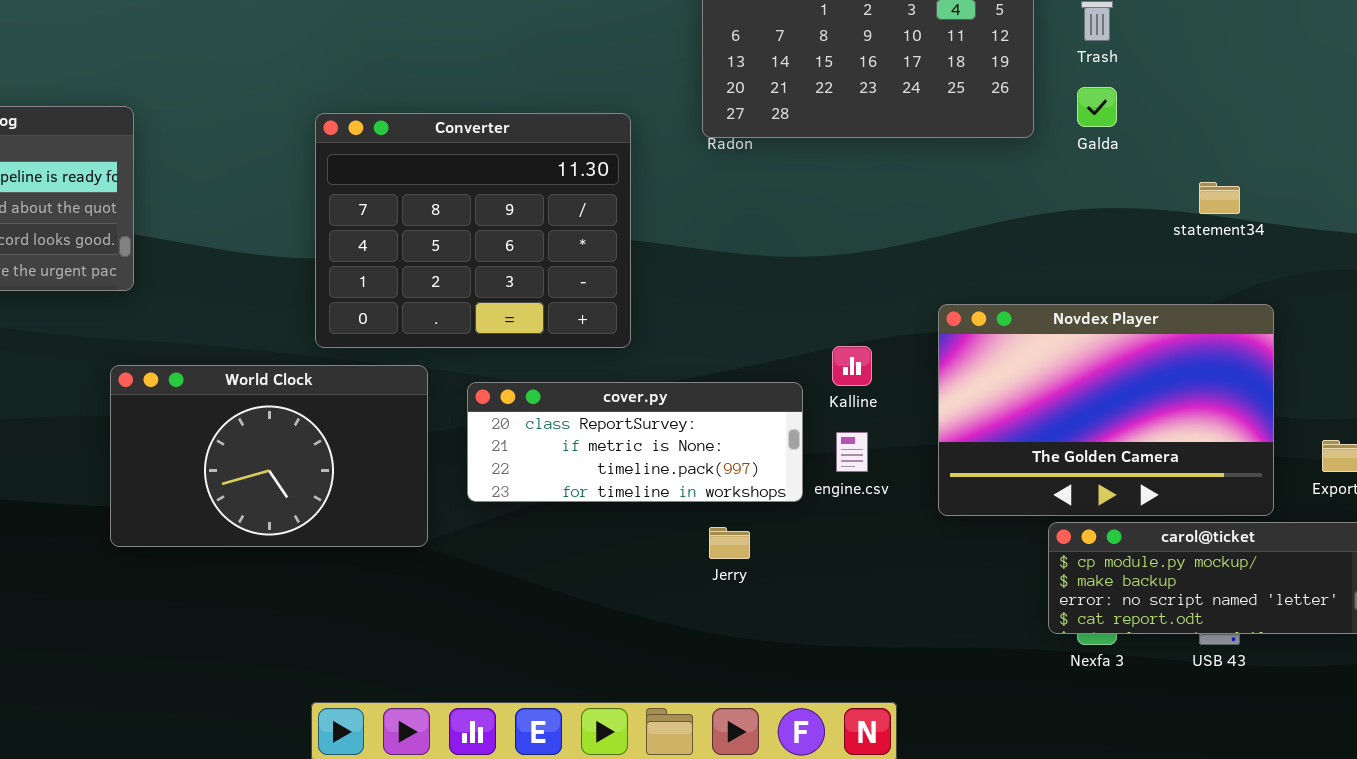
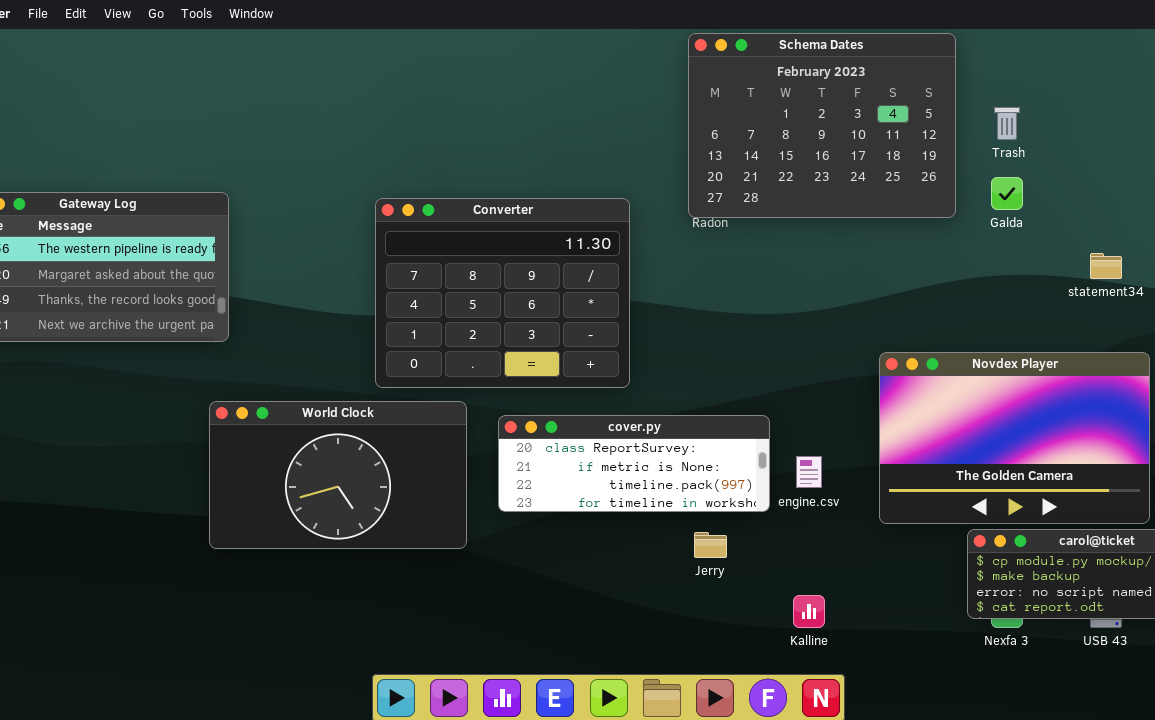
Kalline: [832,346,872,386] -> [793,595,825,628], moved

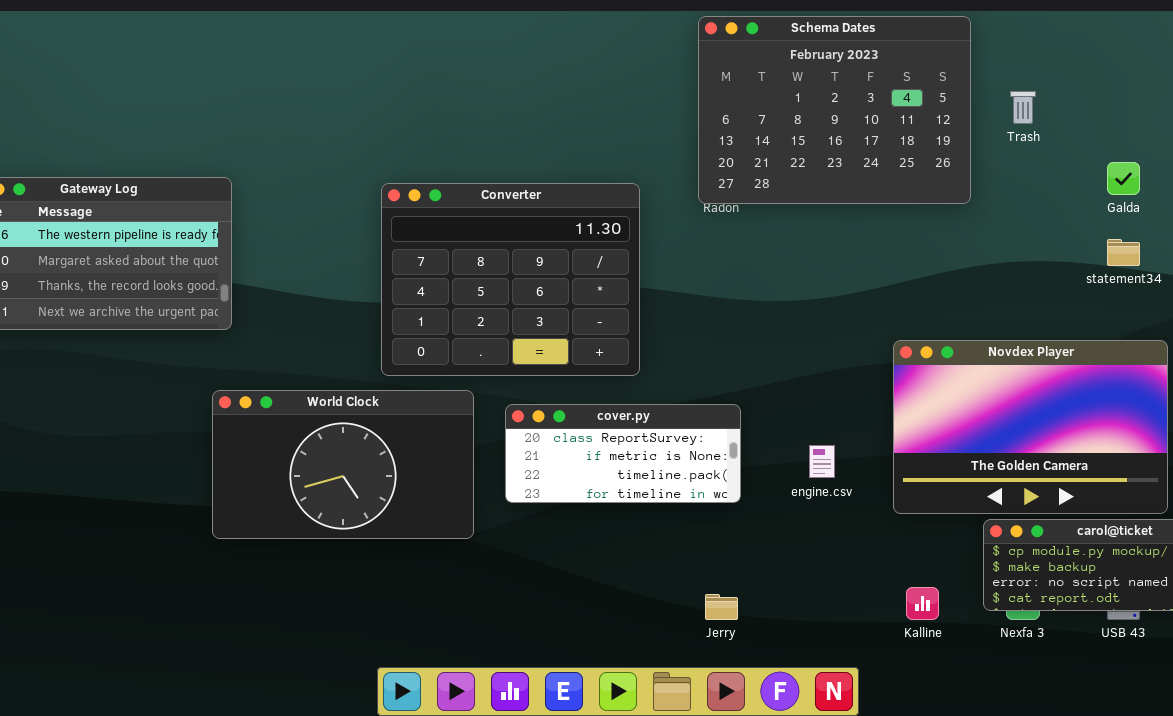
Galda: [991,177,1023,210] -> [1107,162,1140,195], moved
cover.py: [498,415,770,512] -> [505,404,741,503], resized
Jerry: [694,532,727,558] -> [705,594,738,620], moved
Kalline: [793,595,825,628] -> [906,587,939,620], moved

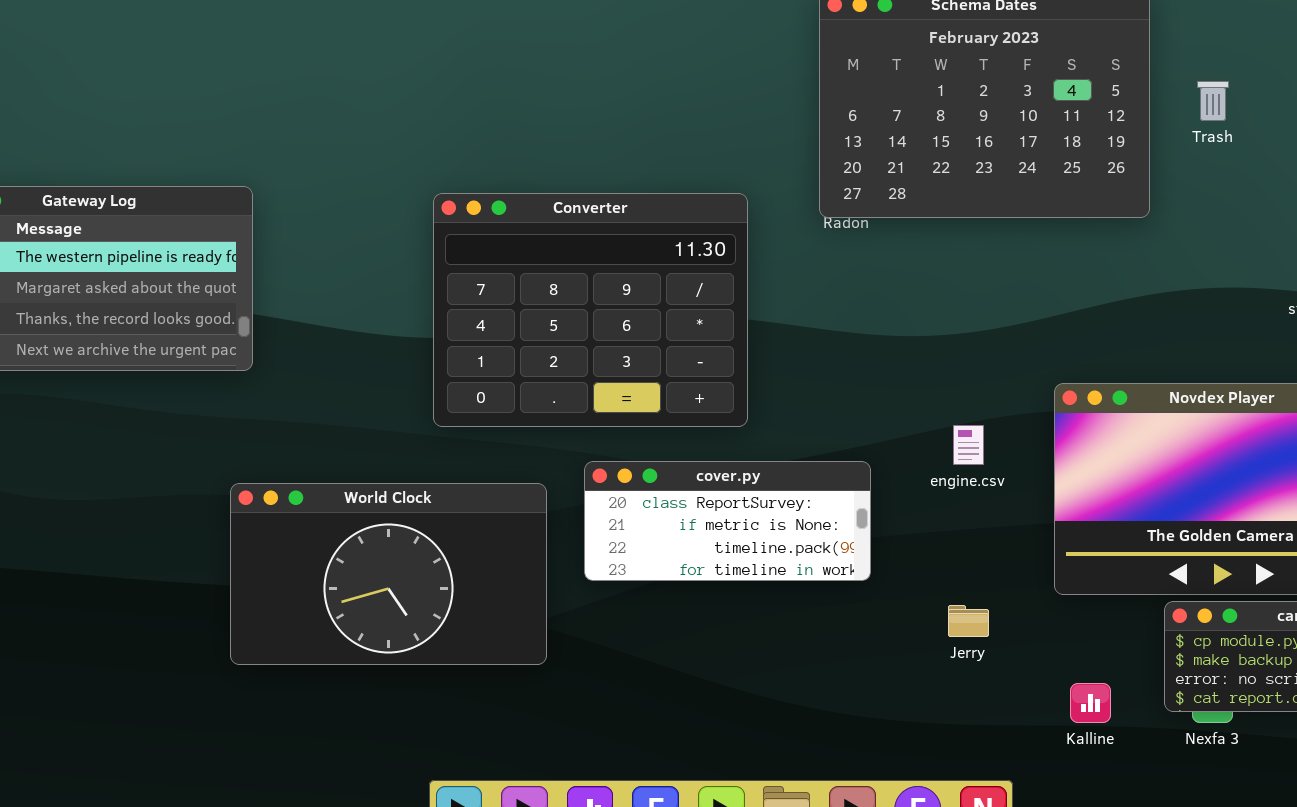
World Clock: [212,390,474,539] -> [230,483,547,665], moved
engine.csv: [809,445,835,478] -> [953,425,984,465], moved
Jerry: [705,594,738,620] -> [948,605,989,637], moved

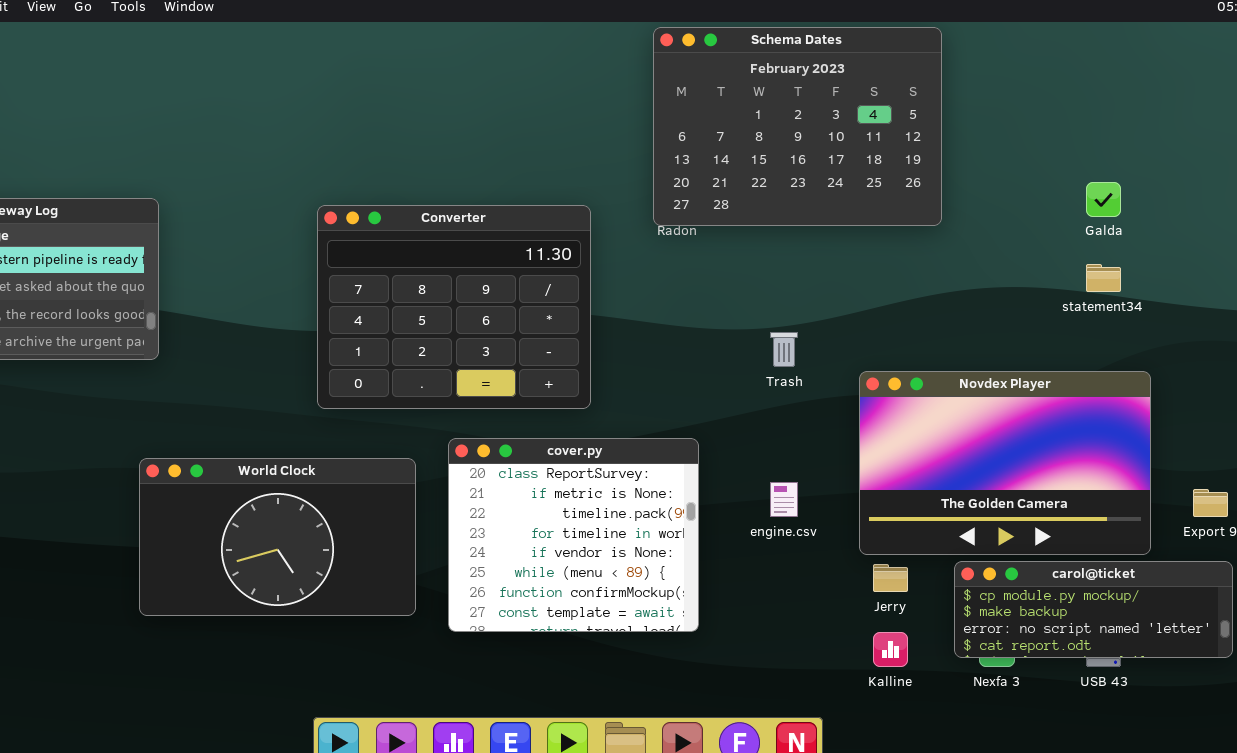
Trash: [1197,81,1229,121] -> [770,332,798,367], moved
engine.csv: [953,425,984,465] -> [770,482,798,517], moved
cover.py: [584,461,871,581] -> [448,438,699,632], resized
Jerry: [948,605,989,637] -> [873,564,908,592], moved

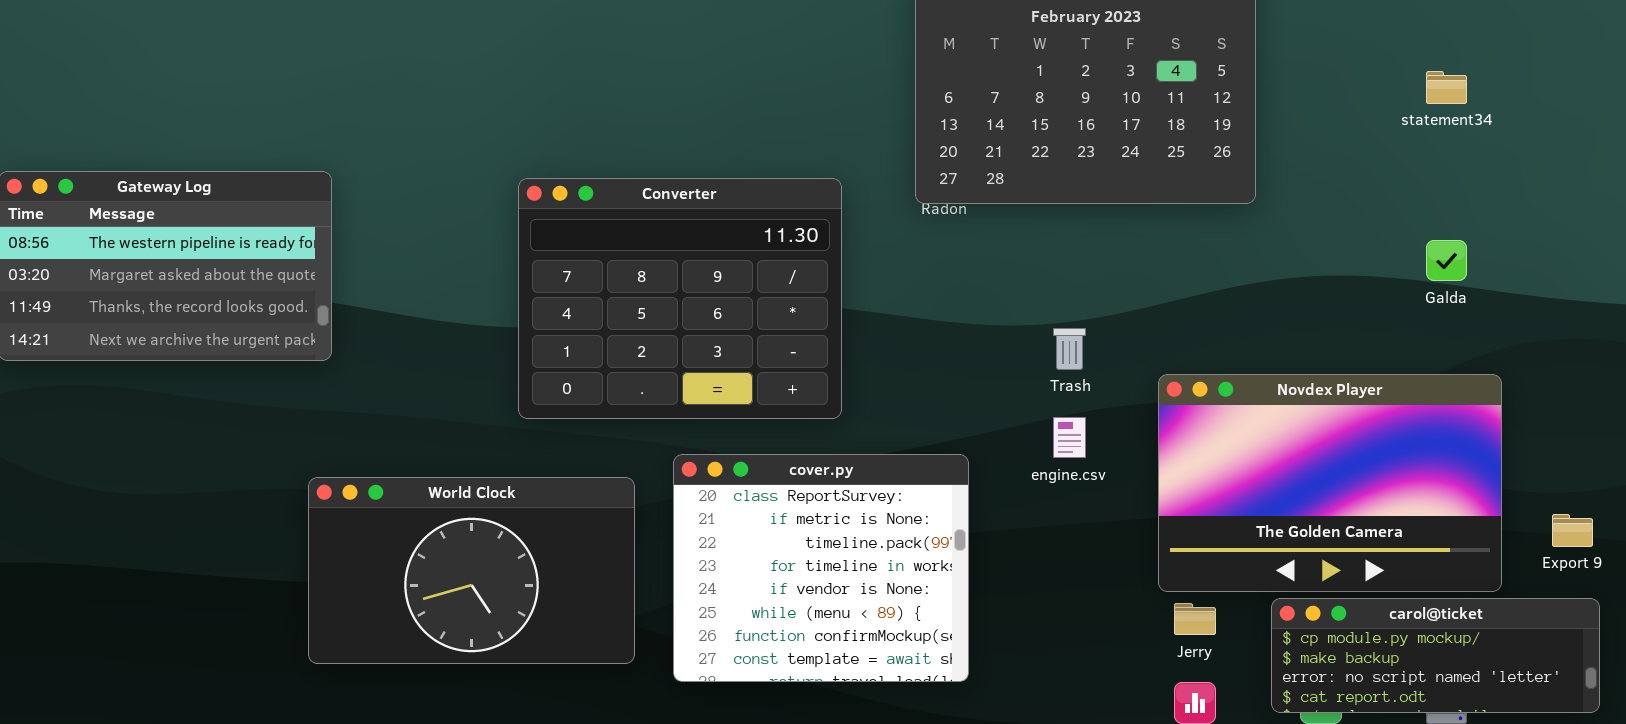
Galda: [1086,182,1121,217] -> [1426,240,1467,281], moved
statement34: [1086,264,1121,292] -> [1426,71,1467,104], moved
engine.csv: [770,482,798,517] -> [1053,417,1086,458], moved

